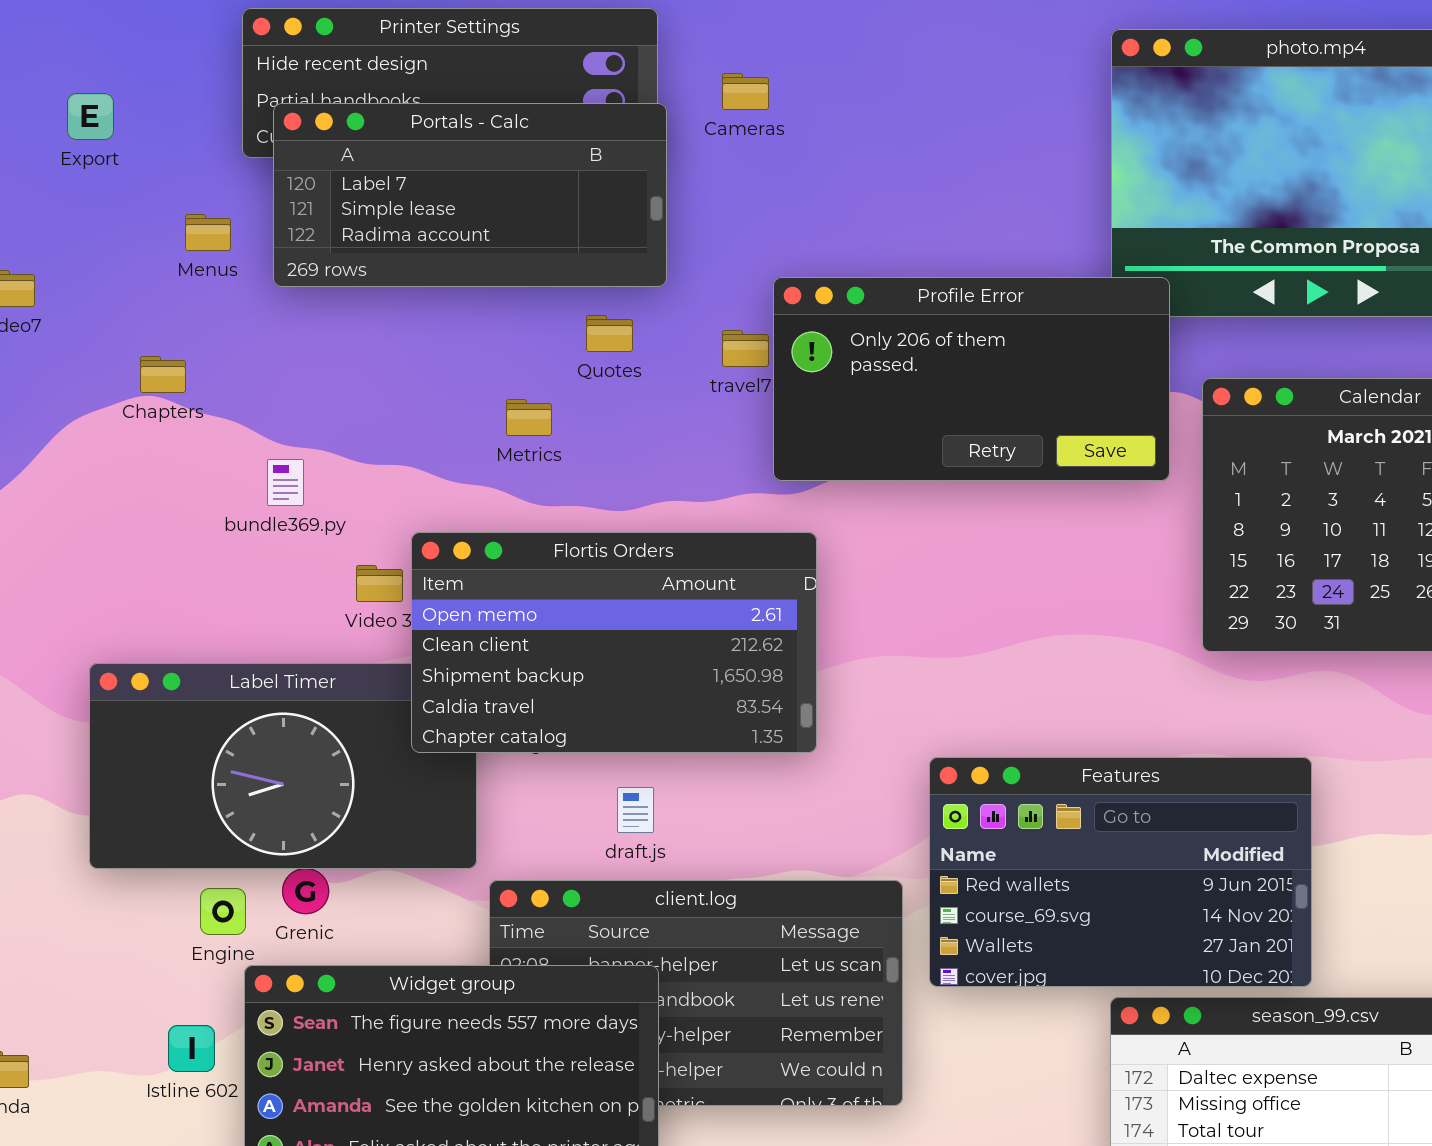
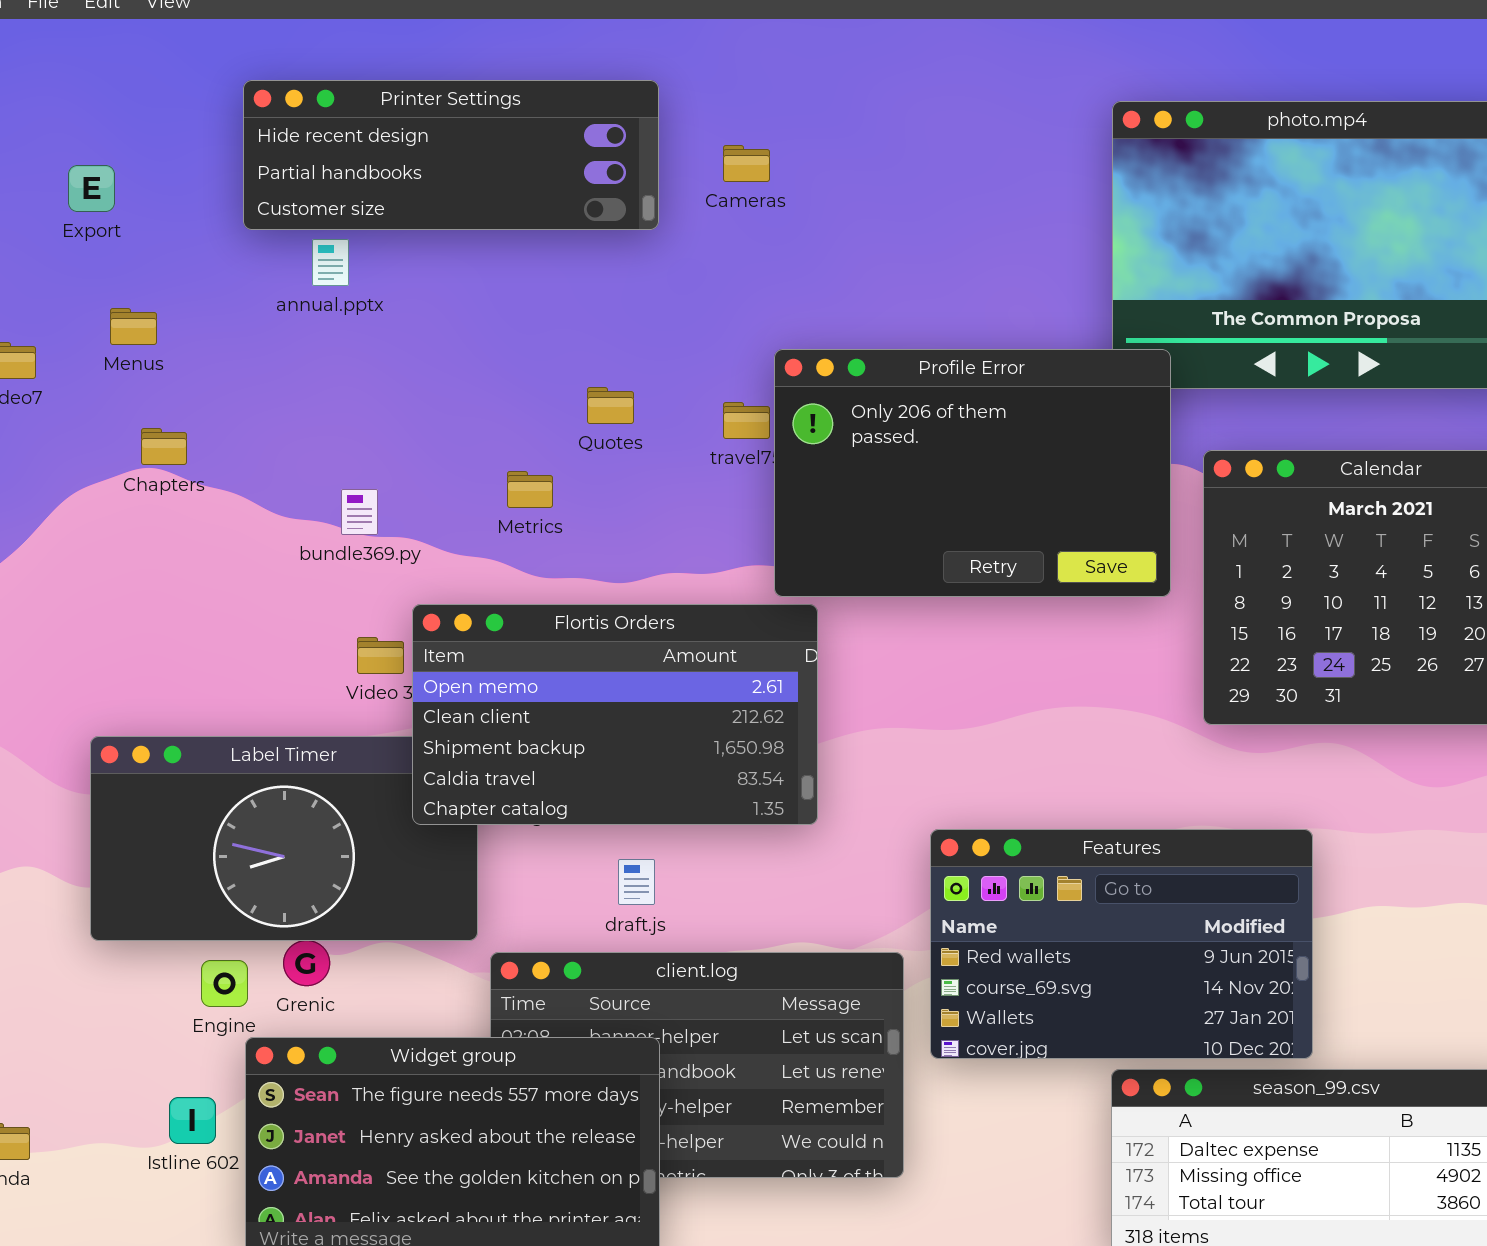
Portals - Calc: [273,103,667,287] -> none, closed
Menus: [185,214,231,251] -> [110,308,157,345], moved
Profile Error: [773,277,1170,481] -> [774,349,1171,597], resized
bundle369.py: [267,459,304,506] -> [341,489,378,535], moved

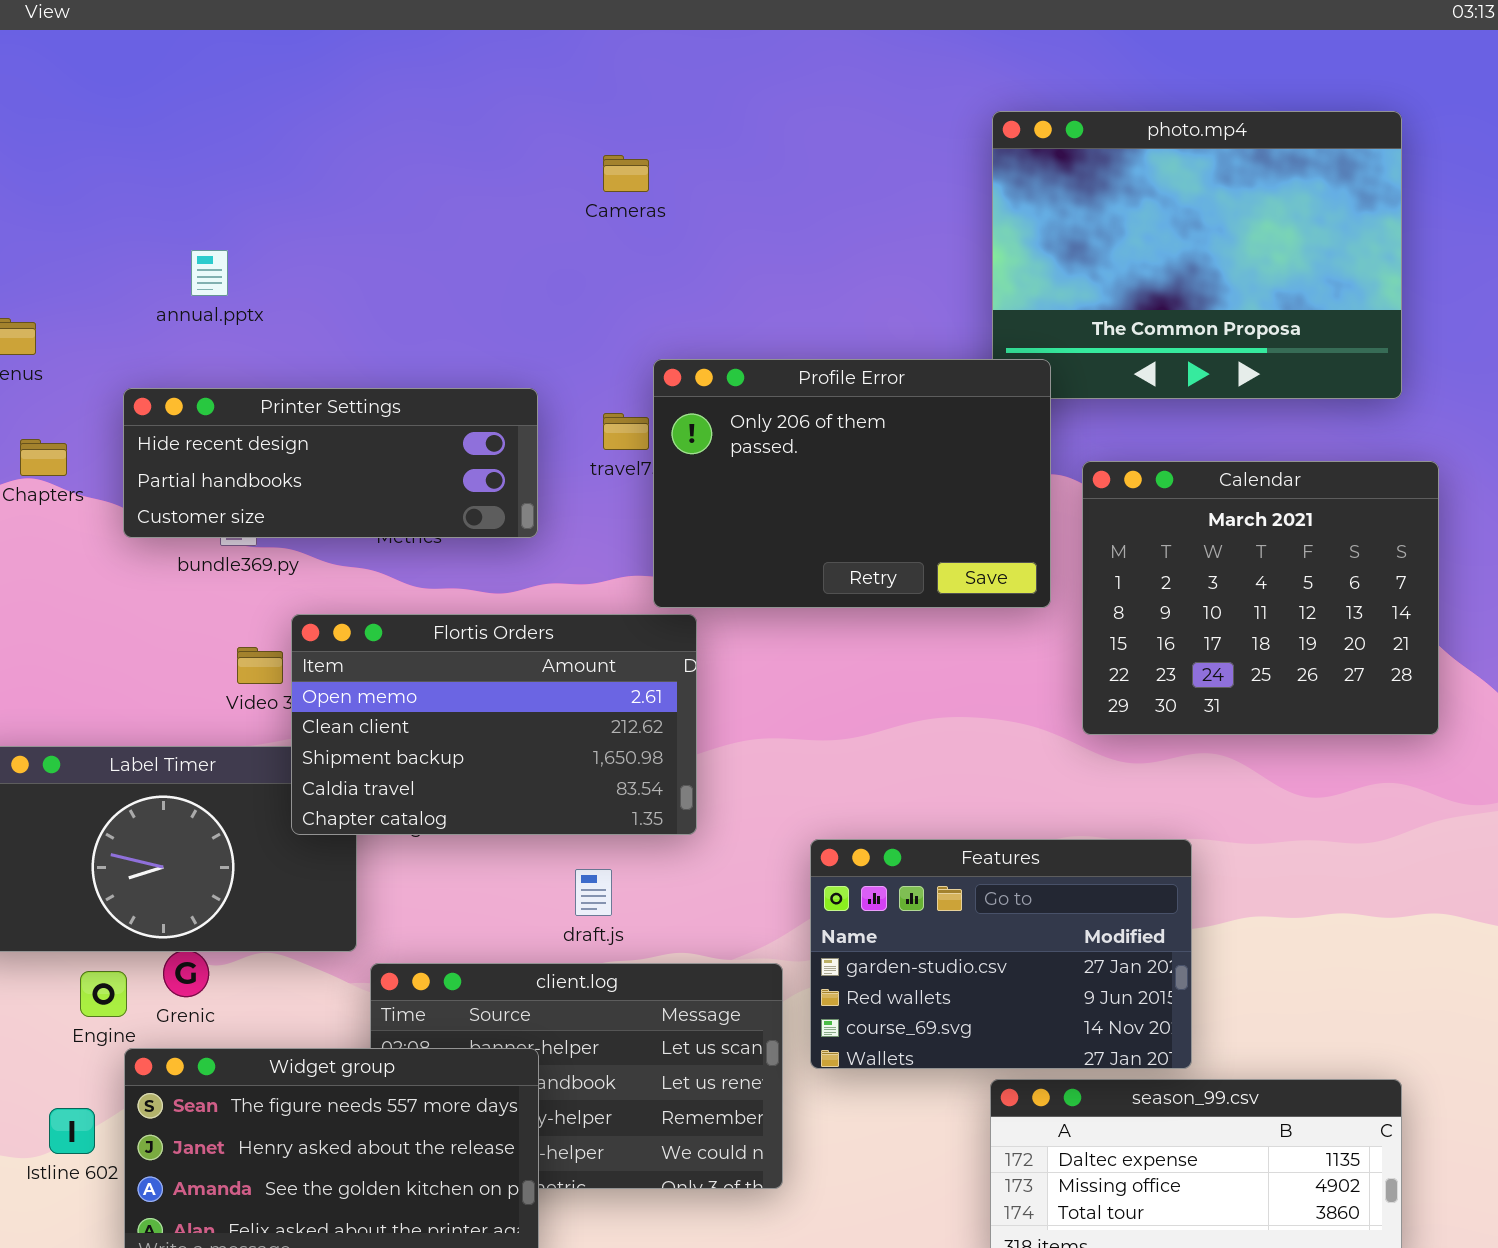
Printer Settings: [243,80,659,230] -> [123,388,538,538], moved
Features: [930,829,1313,1059] -> [810,839,1192,1069], scrolled up 1 row
draft.js: [618,859,655,905] -> [575,869,612,916], moved

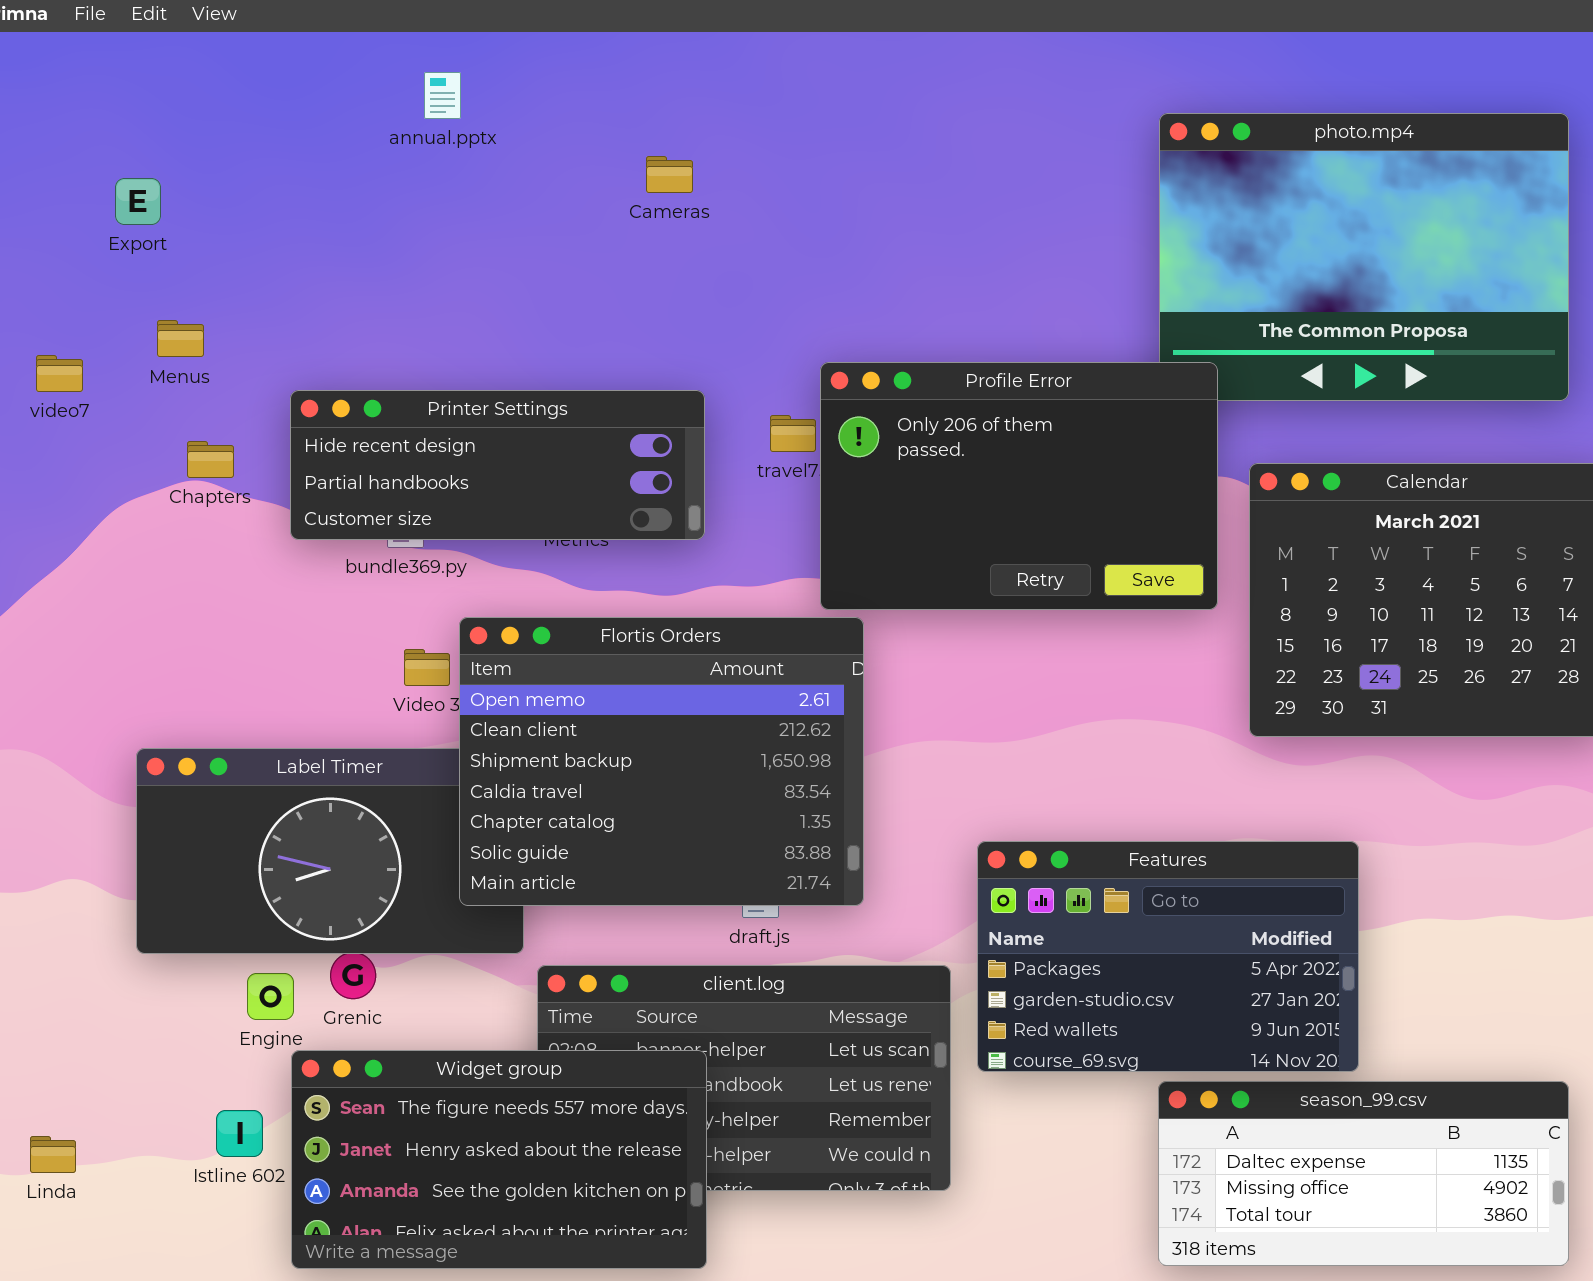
Cameras: [603,155,649,192] -> [646,156,693,193], moved
annual.pptx: [191,250,228,296] -> [424,72,461,119], moved
Flortis Orders: [291,614,697,835] -> [459,617,864,906], resized
Features: [810,839,1192,1069] -> [977,841,1359,1072], scrolled up 1 row

